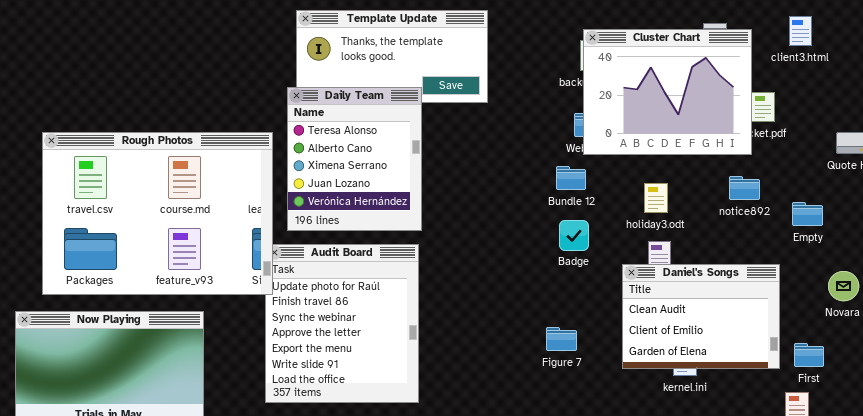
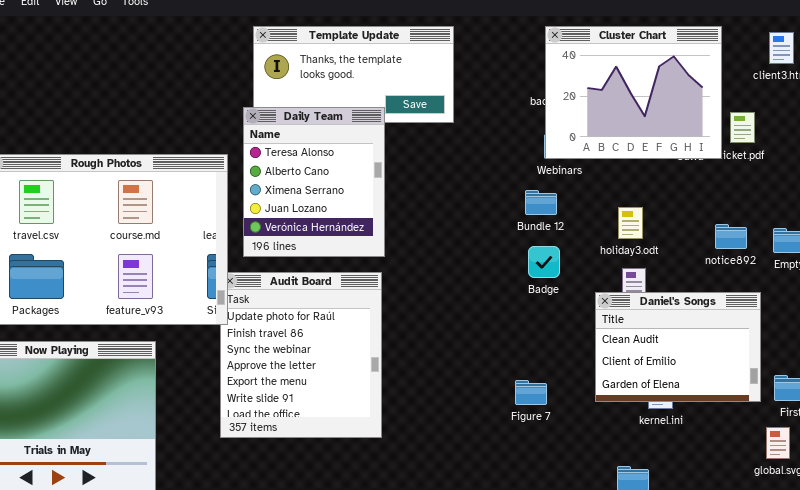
Cluster Chart: [583,29,752,155] -> [545,26,722,159], moved
notice892: [729,176,760,200] -> [715,224,747,249], moved
Figure 7: [546,327,577,351] -> [515,380,547,405], moved

